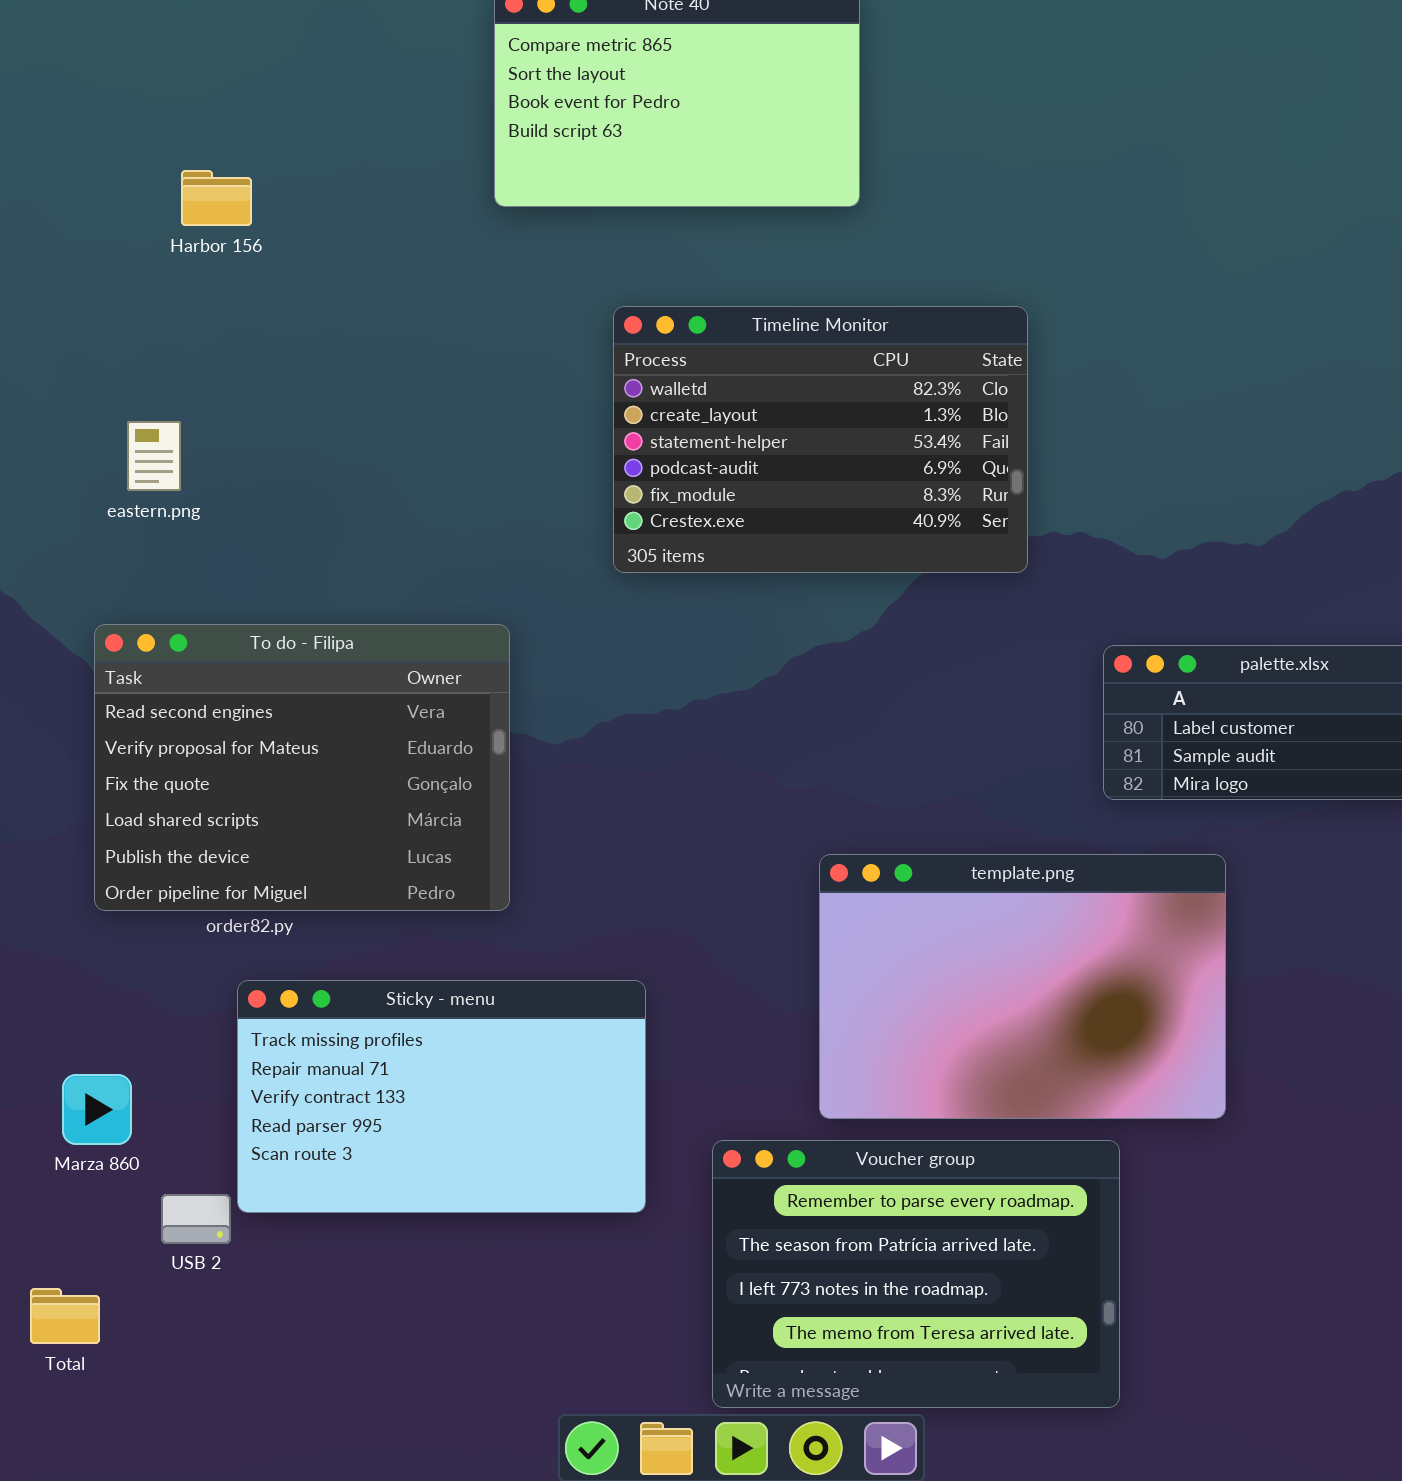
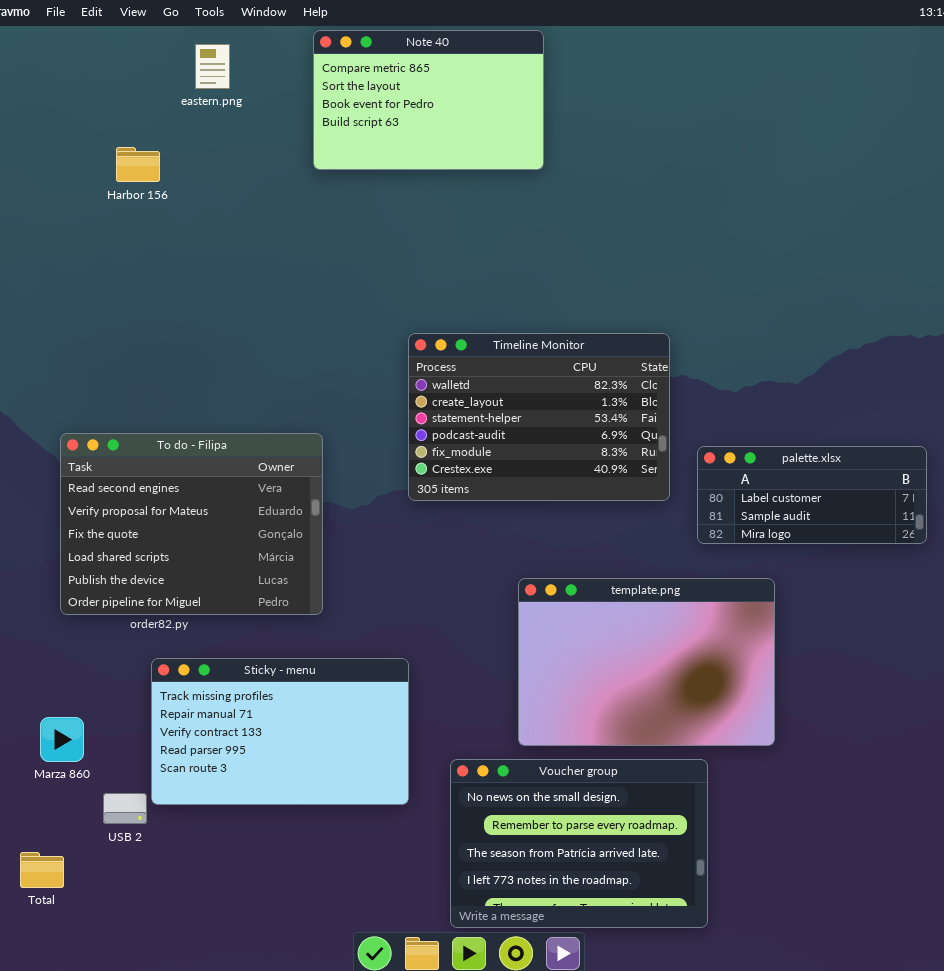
Timeline Monitor: [613,306,1028,573] -> [408,333,670,501], moved
eastern.png: [127,421,181,491] -> [195,44,230,89], moved
Voucher group: [712,1140,1120,1408] -> [450,759,708,928], scrolled up 1 row

